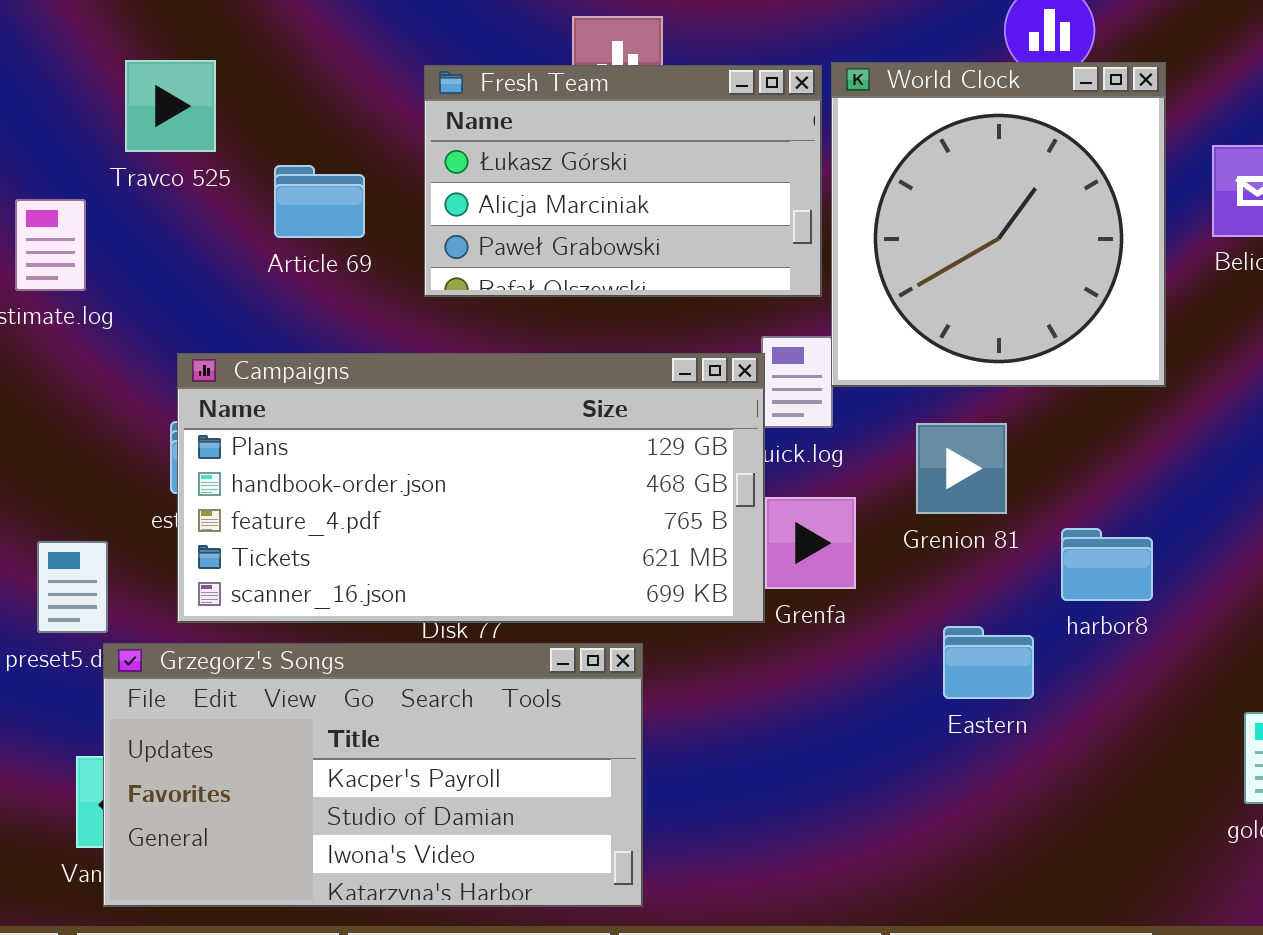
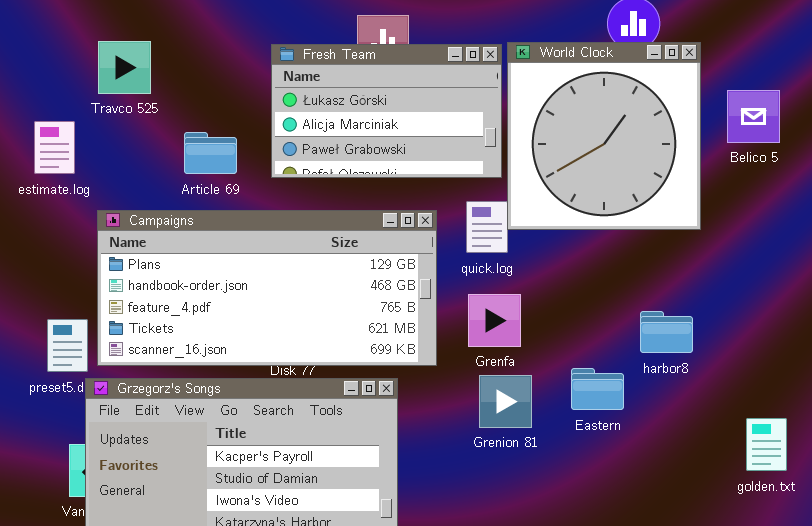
Article 69: [274,165,365,238] -> [184,132,237,174], moved
Campaigns: [177,353,765,623] -> [97,210,437,366], moved
Grenion 81: [916,423,1007,514] -> [479,375,532,428], moved

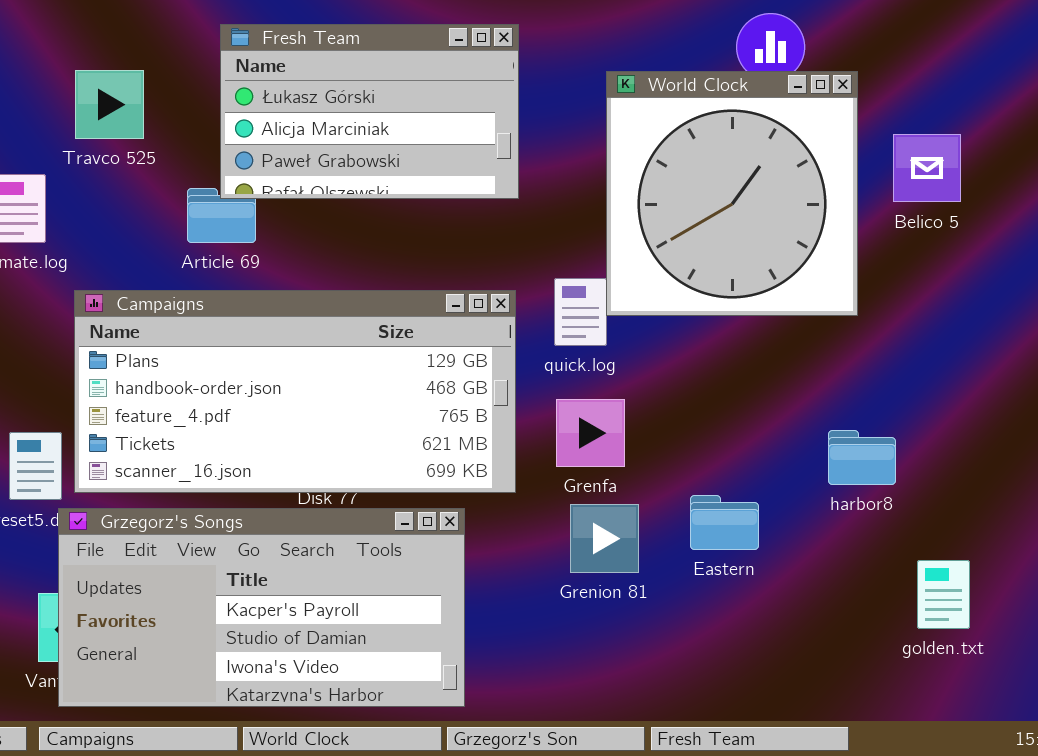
Fresh Team: [271,44,502,178] -> [220,24,519,199], moved
harbor8: [640,311,693,353] -> [828,430,896,485], moved

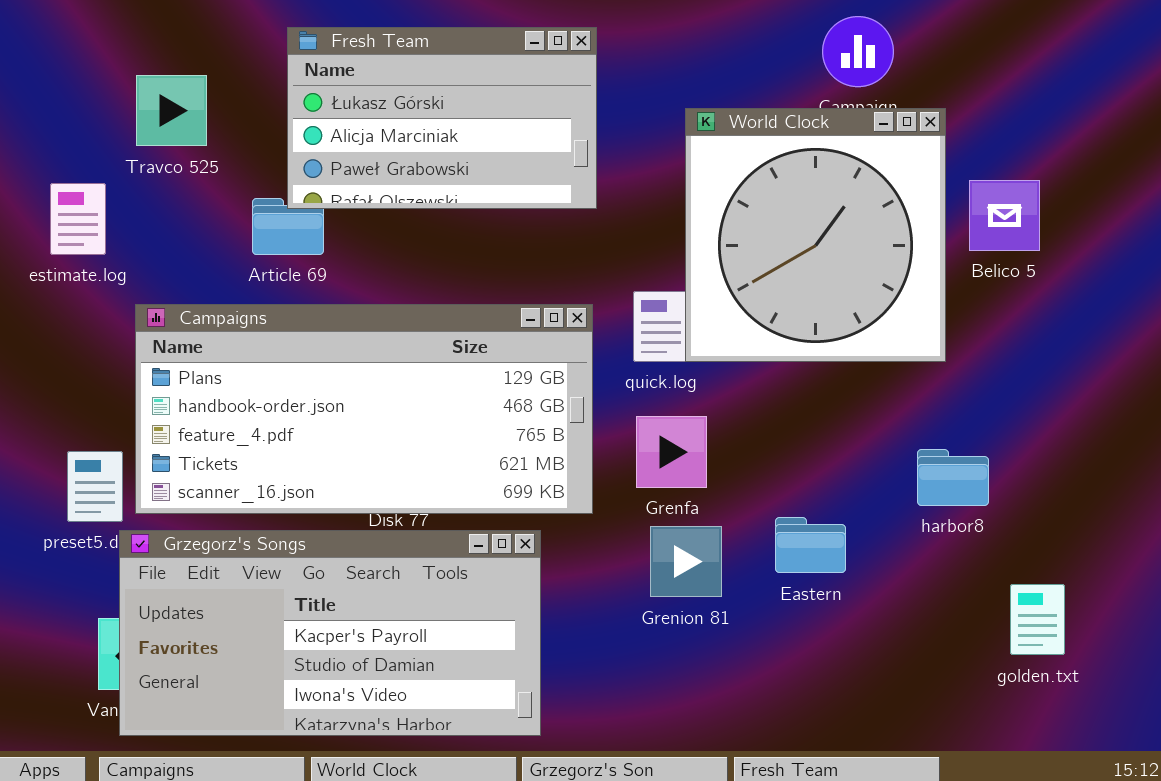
World Clock: [606,71,858,316] -> [685,108,946,362], moved
Belico 5: [893,134,961,202] -> [969,180,1040,251], moved

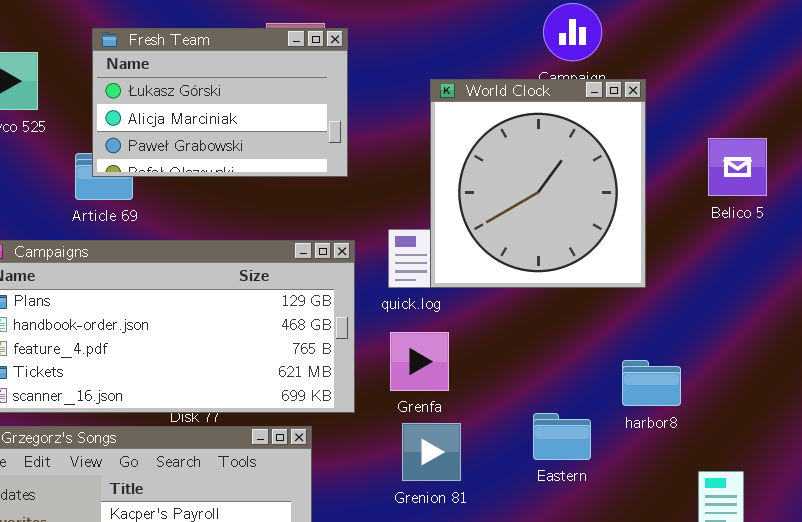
Fresh Team: [287,27,597,209] -> [92,28,348,177], moved
Belico 5: [969,180,1040,251] -> [708,138,767,196], moved
Eastern: [775,517,846,573] -> [533,413,591,460], moved

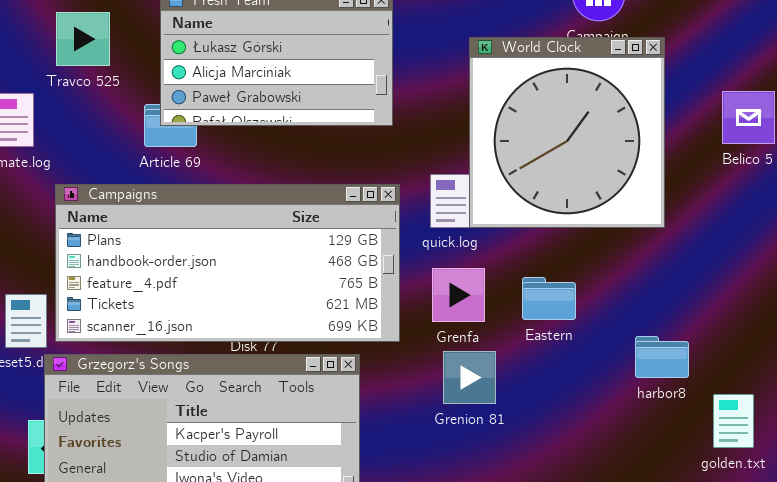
harbor8: [622,360,681,406] -> [635,336,689,378], moved
Eastern: [533,413,591,460] -> [522,277,576,320], moved

